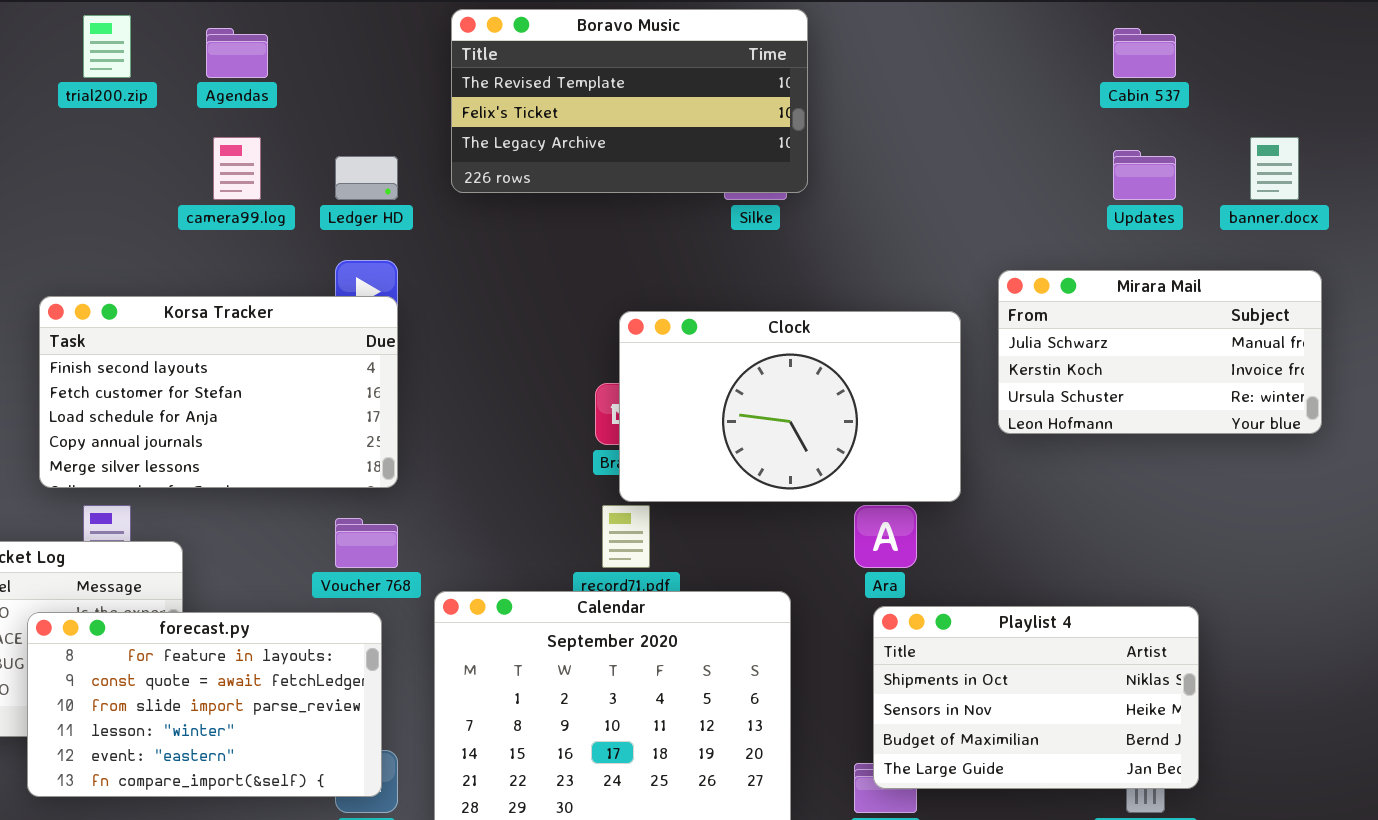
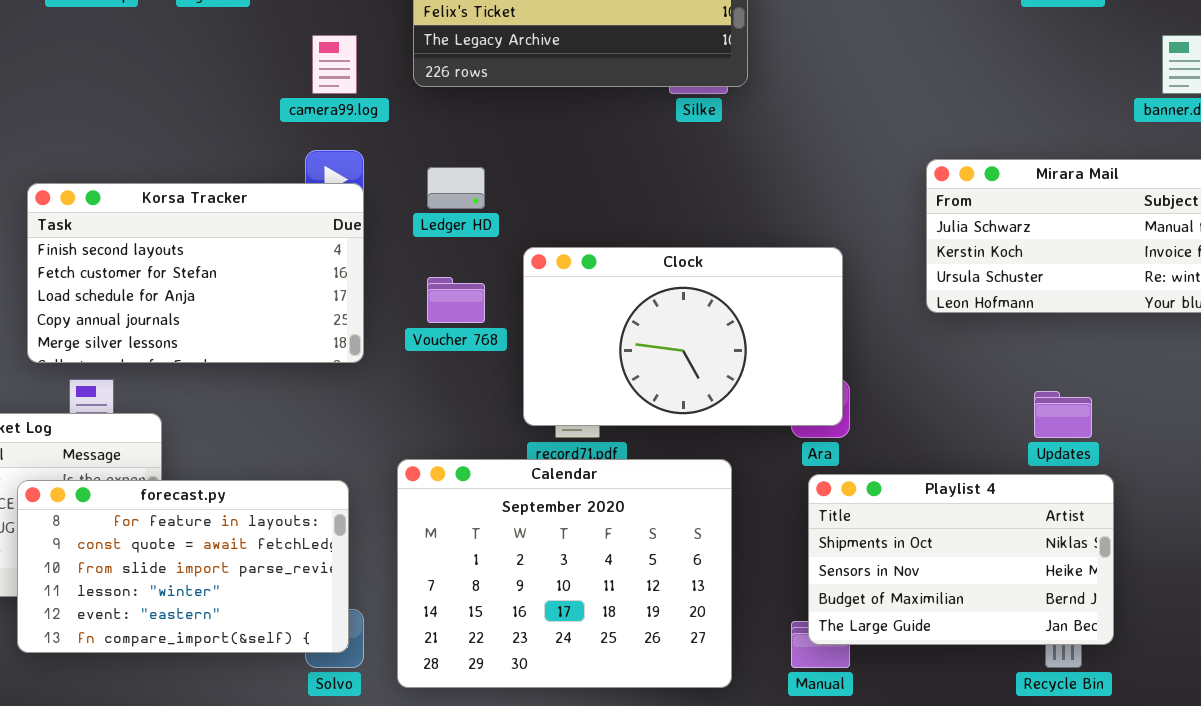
camera99.log: [213,137,261,200] -> [312,35,357,94], moved
Updates: [1113,150,1176,200] -> [1034,391,1092,438], moved
Ledger HD: [335,156,398,200] -> [427,167,485,209], moved
Clock: [619,311,961,502] -> [523,247,843,426], moved
Voucher 768: [335,518,398,568] -> [427,277,485,323], moved

